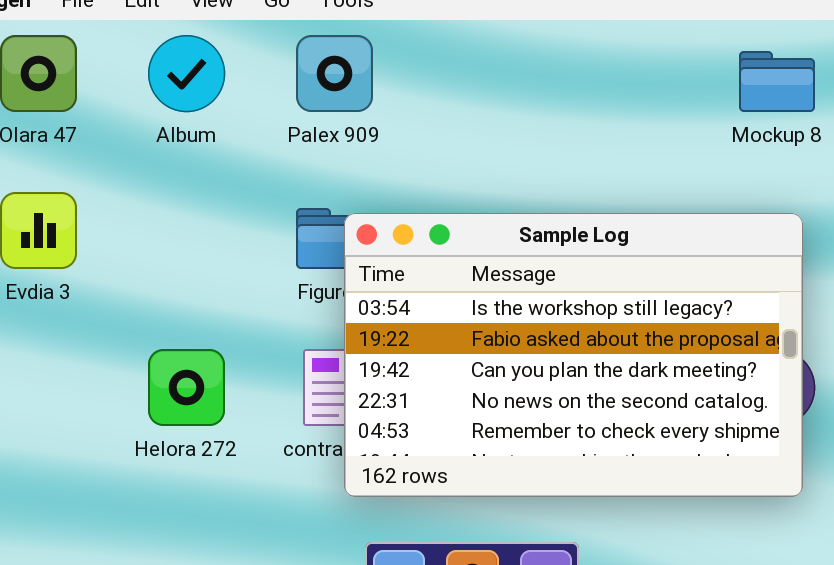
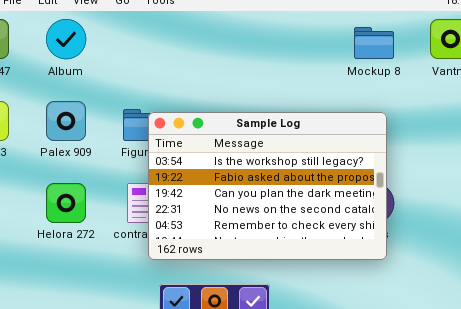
Palex 909: [296,35,373,112] -> [46,101,86,141], moved

